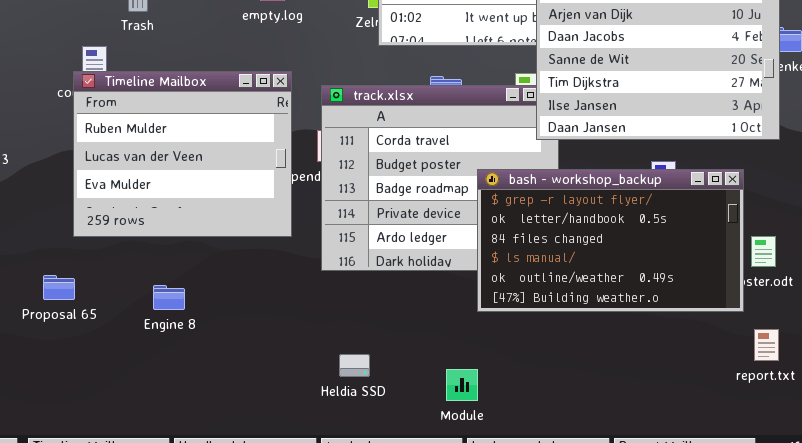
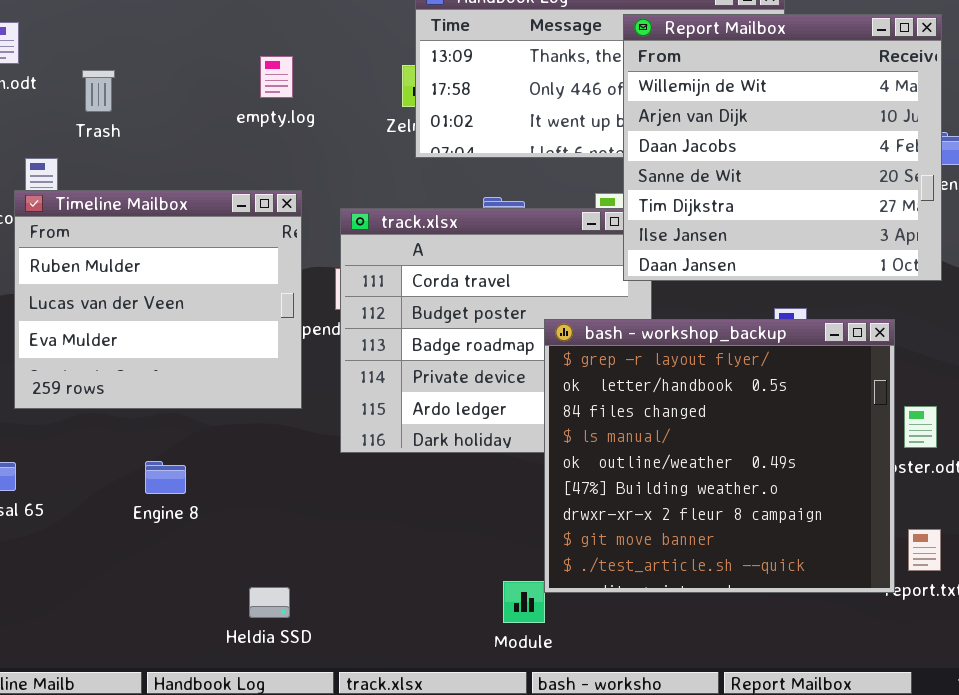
bash - workshop_backup: [477,169,744,312] -> [544,319,895,593], resized
Engine 8: [153,285,185,310] -> [145,461,186,494], moved
Heldia SSD: [339,354,370,377] -> [249,587,290,618], moved

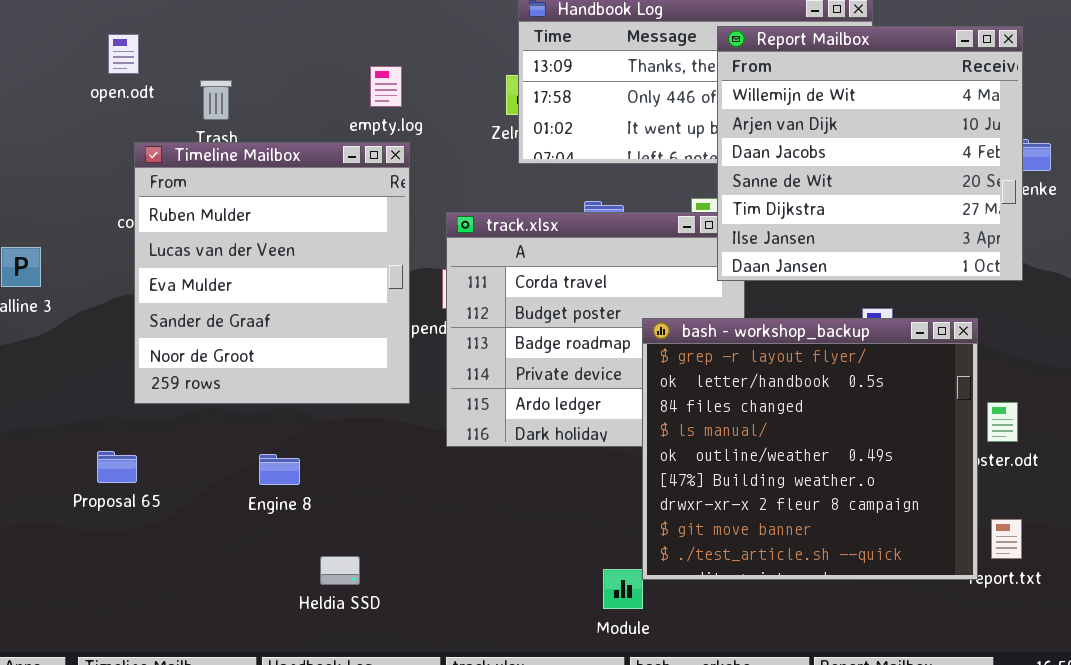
Timeline Mailbox: [14,190,302,409] -> [134,142,410,404], resized
Heldia SSD: [249,587,290,618] -> [320,556,360,585], moved

